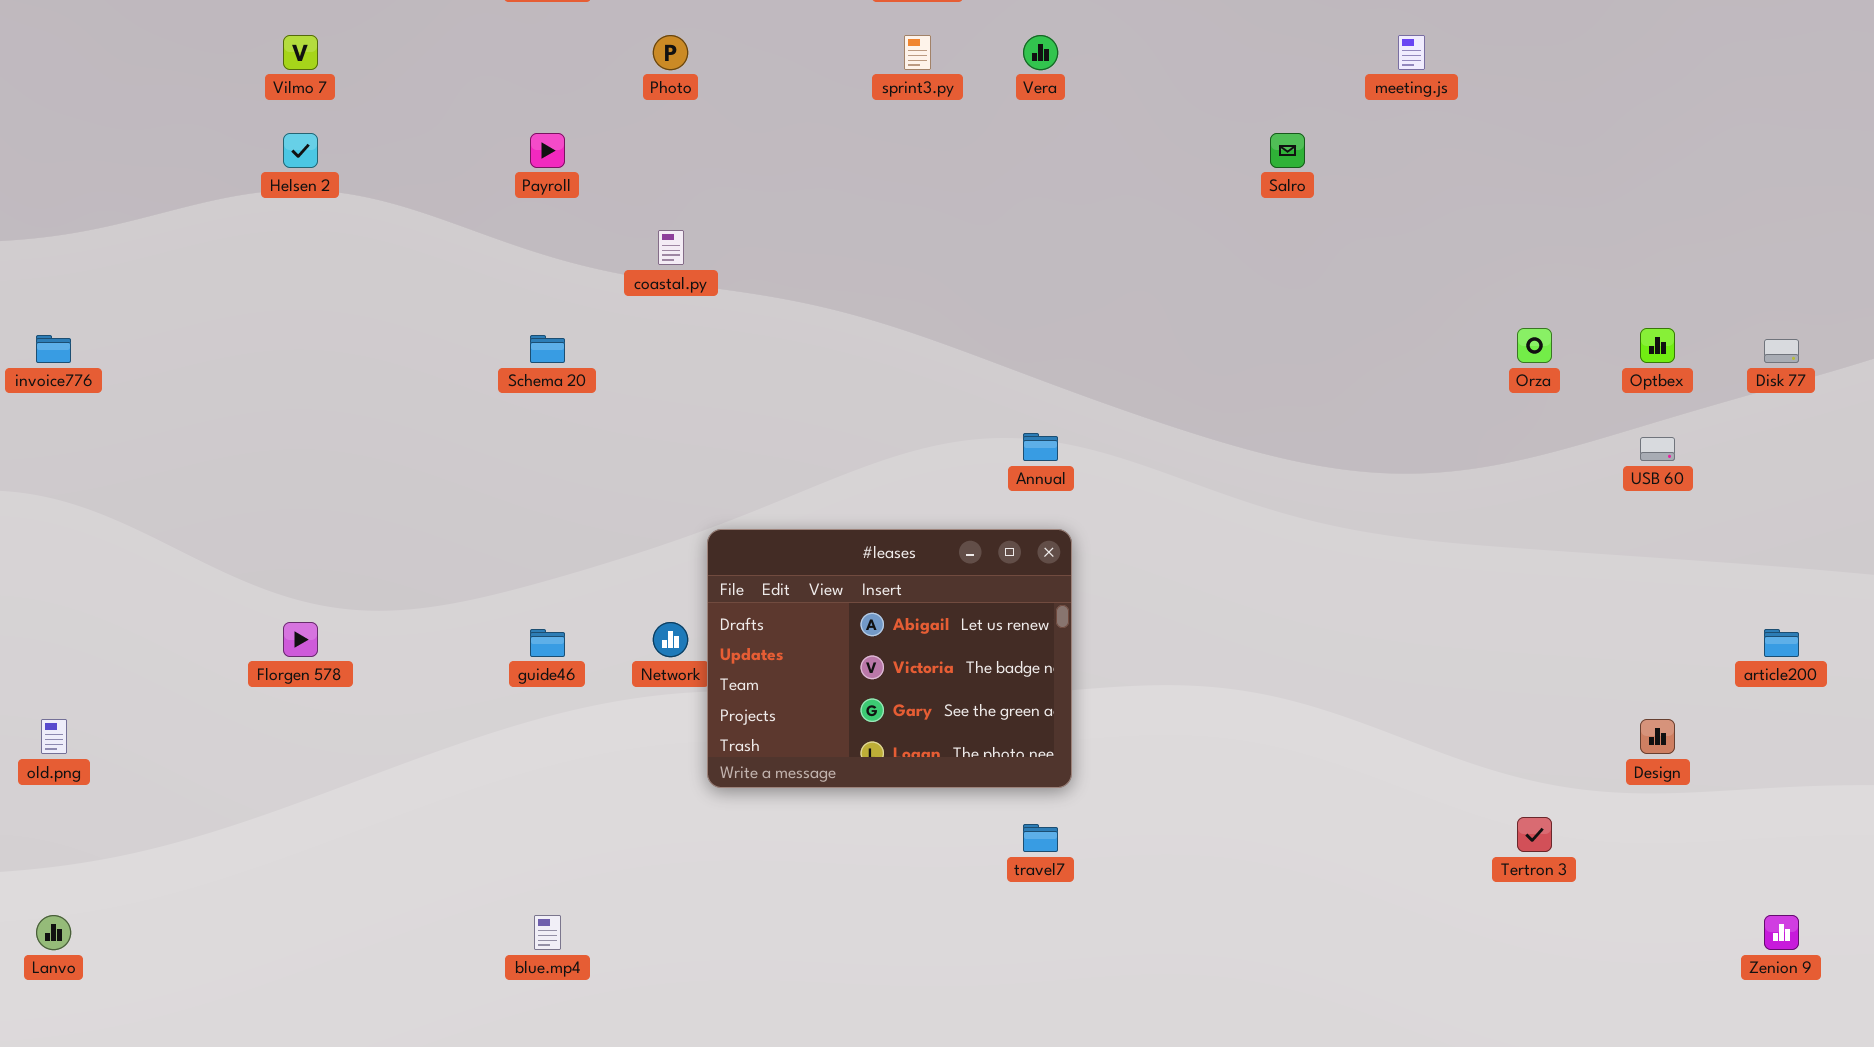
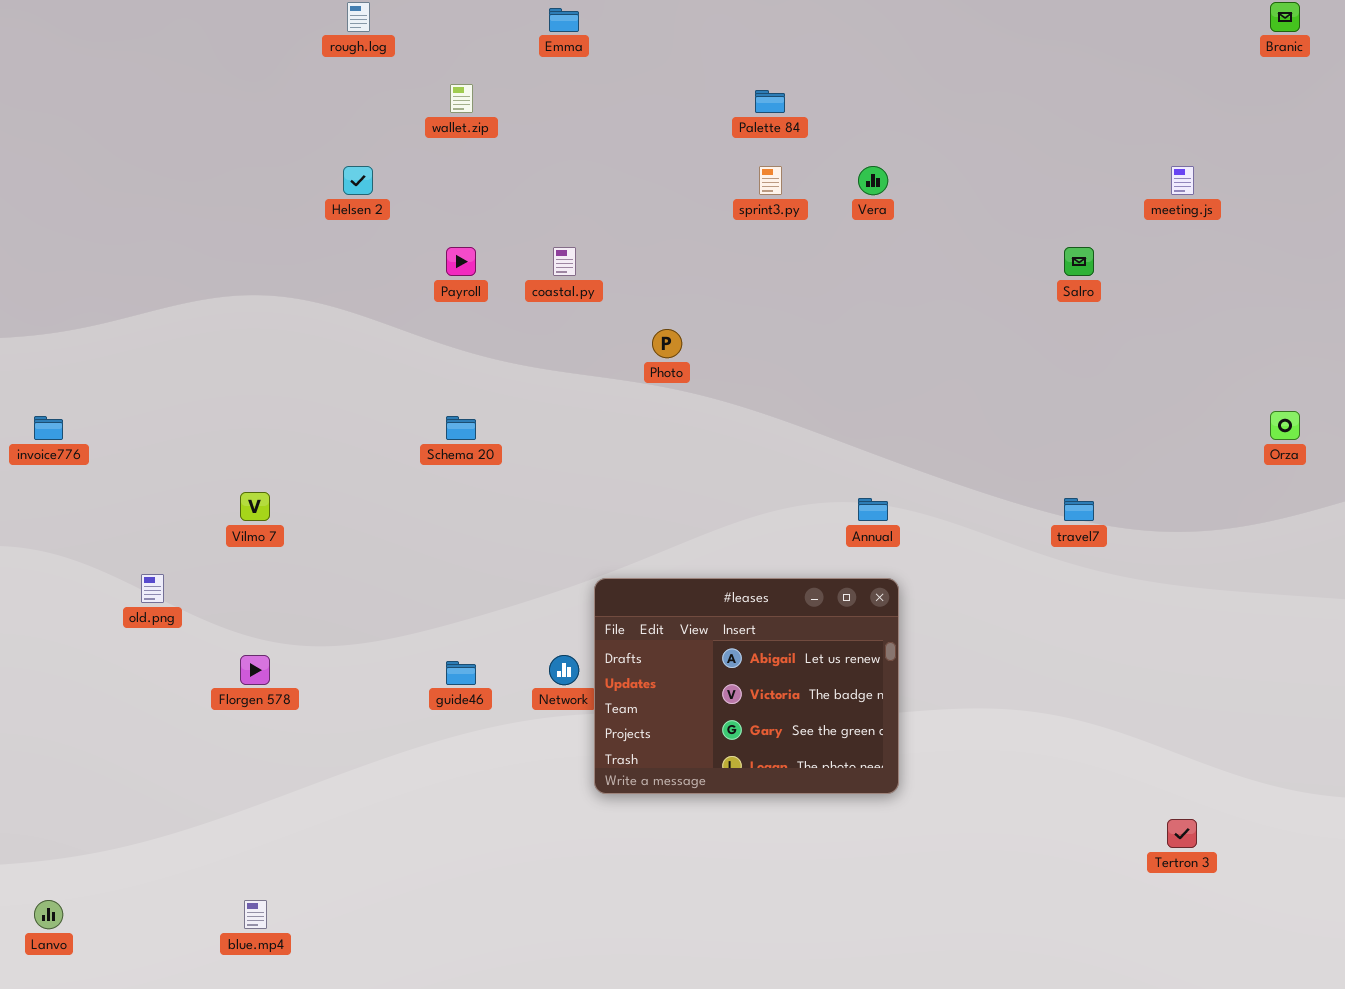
Vilmo 7: [283,35,318,70] -> [240,492,270,521], moved
Photo: [653,35,688,70] -> [652,329,682,358], moved
Helsen 2: [283,133,318,168] -> [343,166,373,195], moved
coastal.py: [658,230,684,265] -> [553,247,576,276], moved
old.png: [41,719,67,754] -> [141,574,164,603], moved
Tertron 3: [1517,817,1552,852] -> [1167,819,1197,848], moved
travel7: [1023,824,1058,852] -> [1064,498,1094,521], moved
blue.mp4: [534,915,561,950] -> [244,900,267,929], moved

